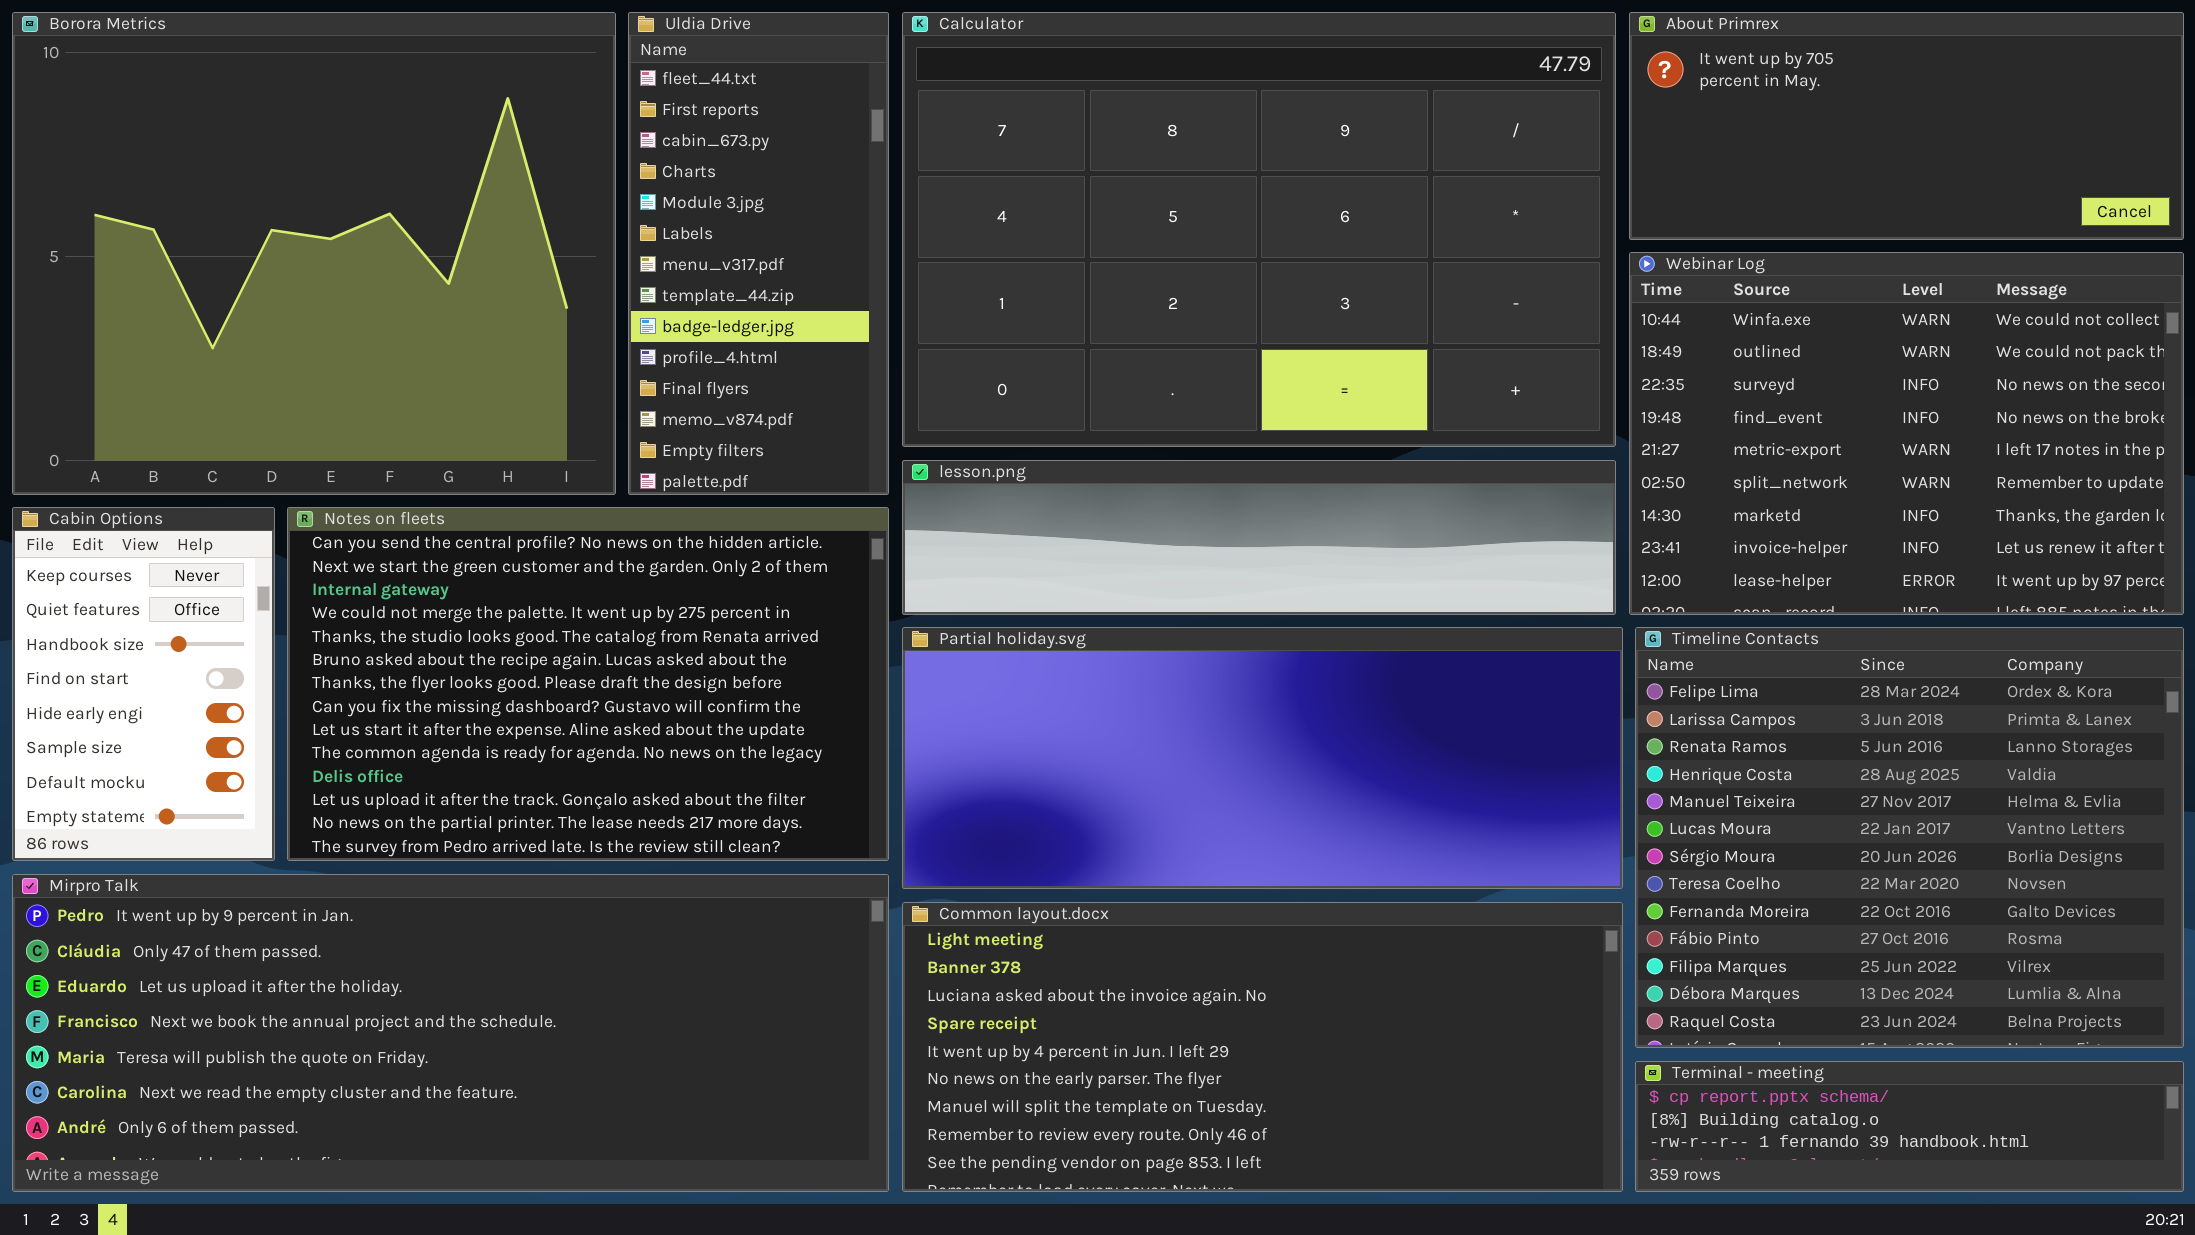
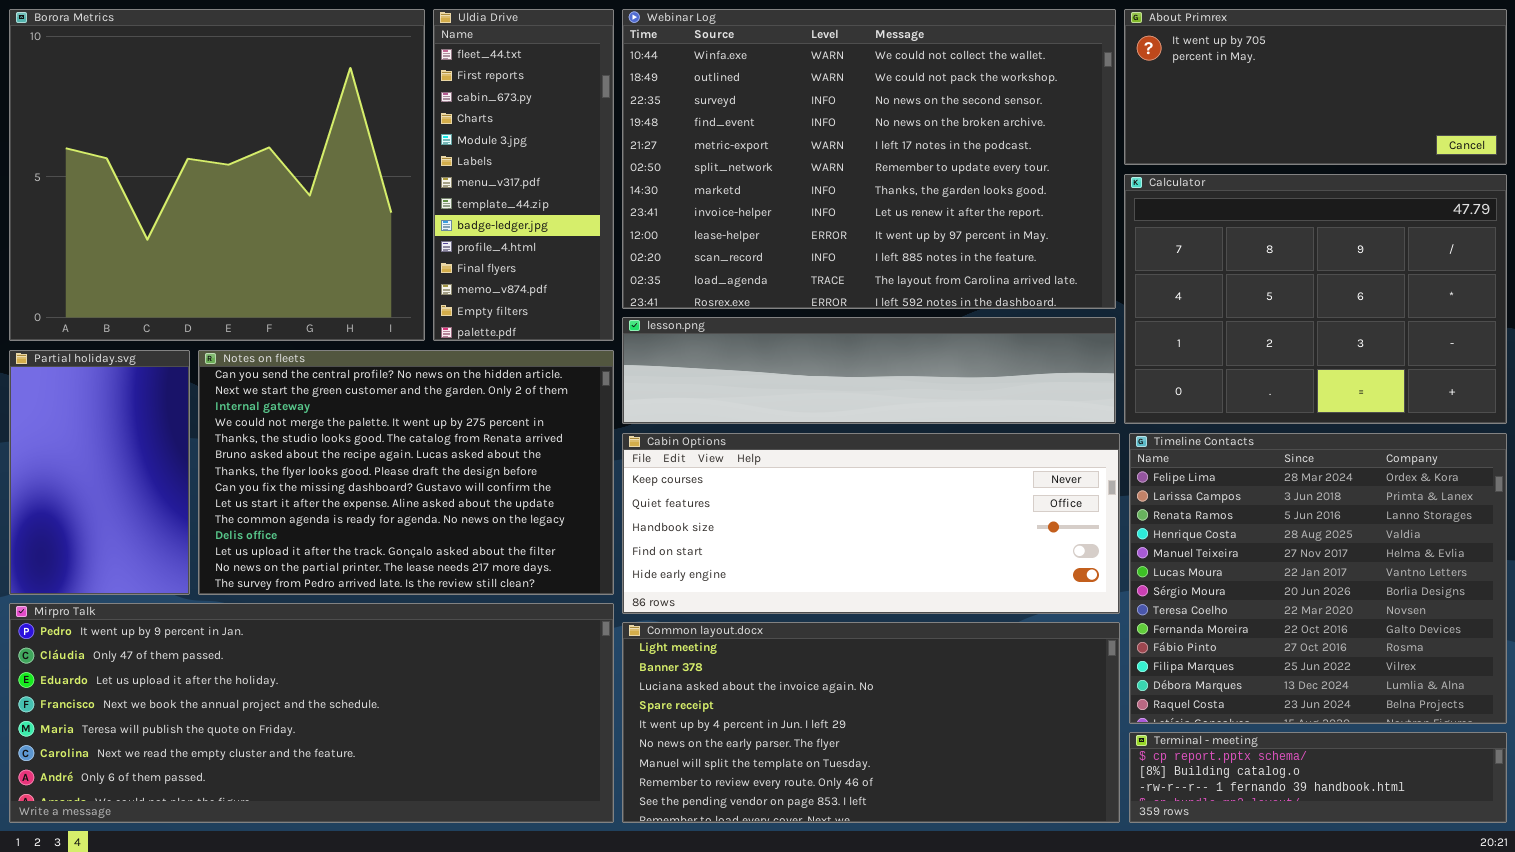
Calculator: [902,12,1616,447] -> [1124,174,1507,424], moved, resized
Webinar Log: [1629,252,2184,615] -> [622,9,1116,309], moved, resized
Cabin Options: [12,507,275,861] -> [622,433,1120,614], moved, resized
Partial holiday.svg: [902,627,1623,889] -> [9,350,190,595], moved, resized

